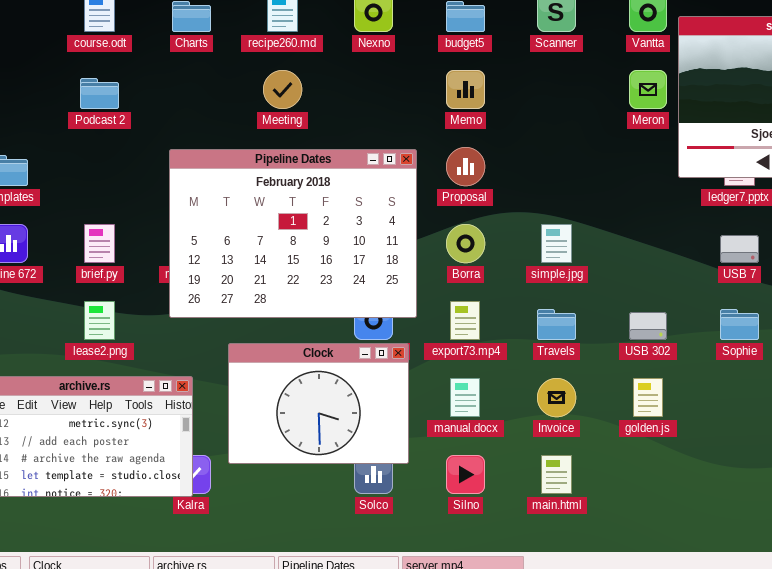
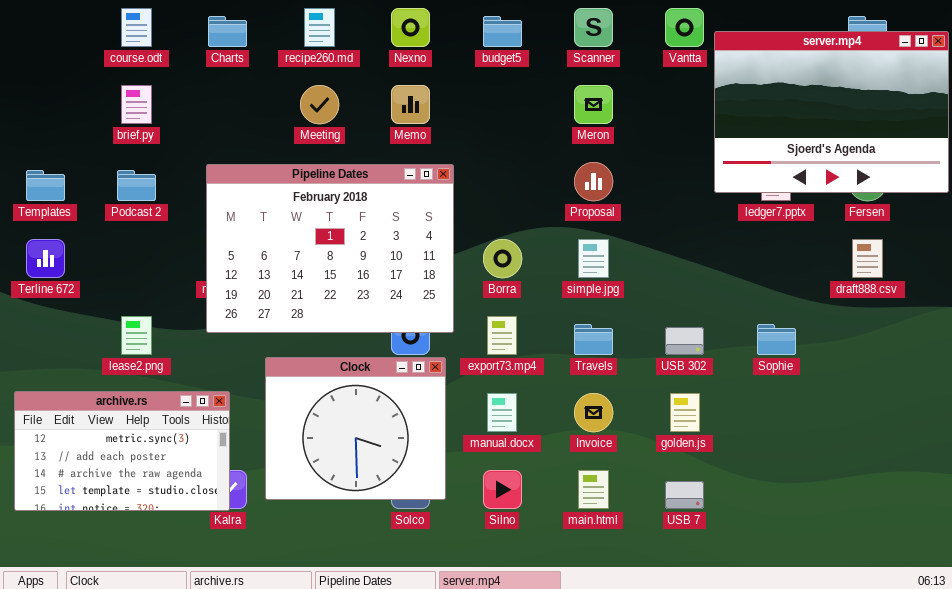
Memo: [446,70,485,109] -> [391,85,430,124], moved
Meron: [629,70,667,109] -> [574,85,613,124], moved
Podcast 2: [80,78,119,109] -> [117,170,156,201], moved
Proposal: [446,147,485,186] -> [574,162,613,201], moved
brief.py: [84,224,115,263] -> [121,85,152,124], moved
USB 7: [720,235,759,263] -> [665,481,704,509], moved
Clock: [228,343,409,464] -> [265,357,446,500], resized

